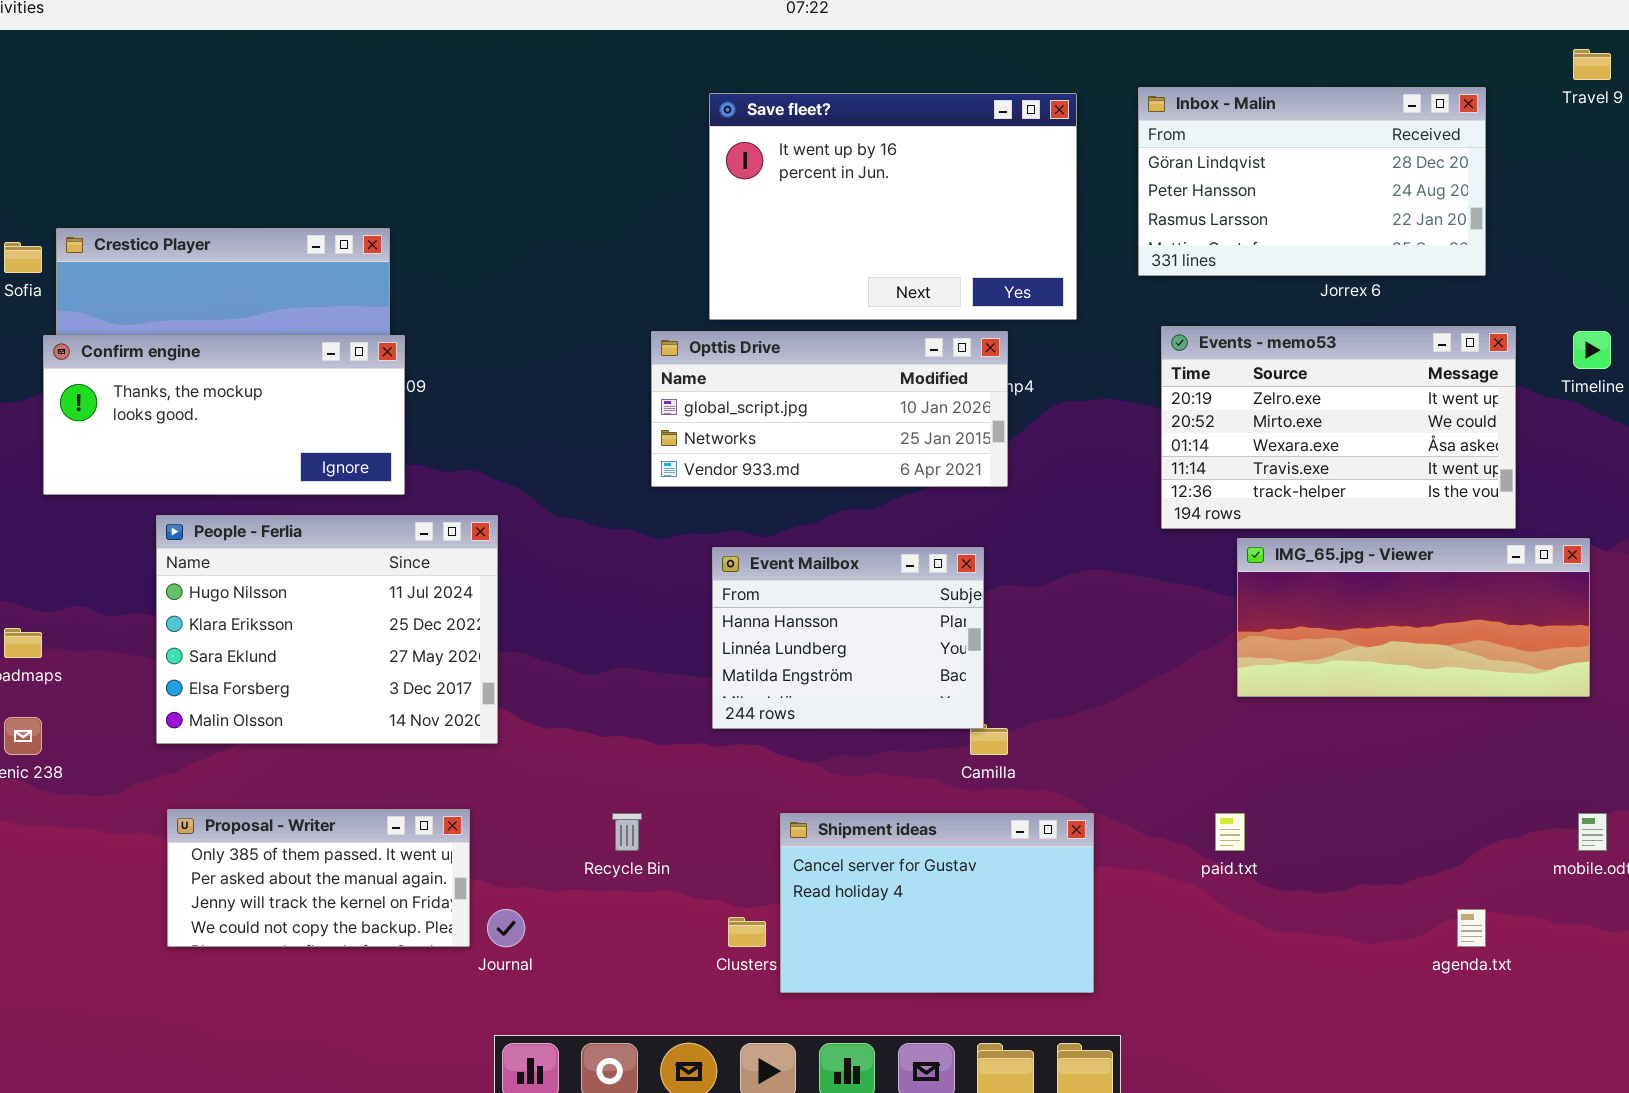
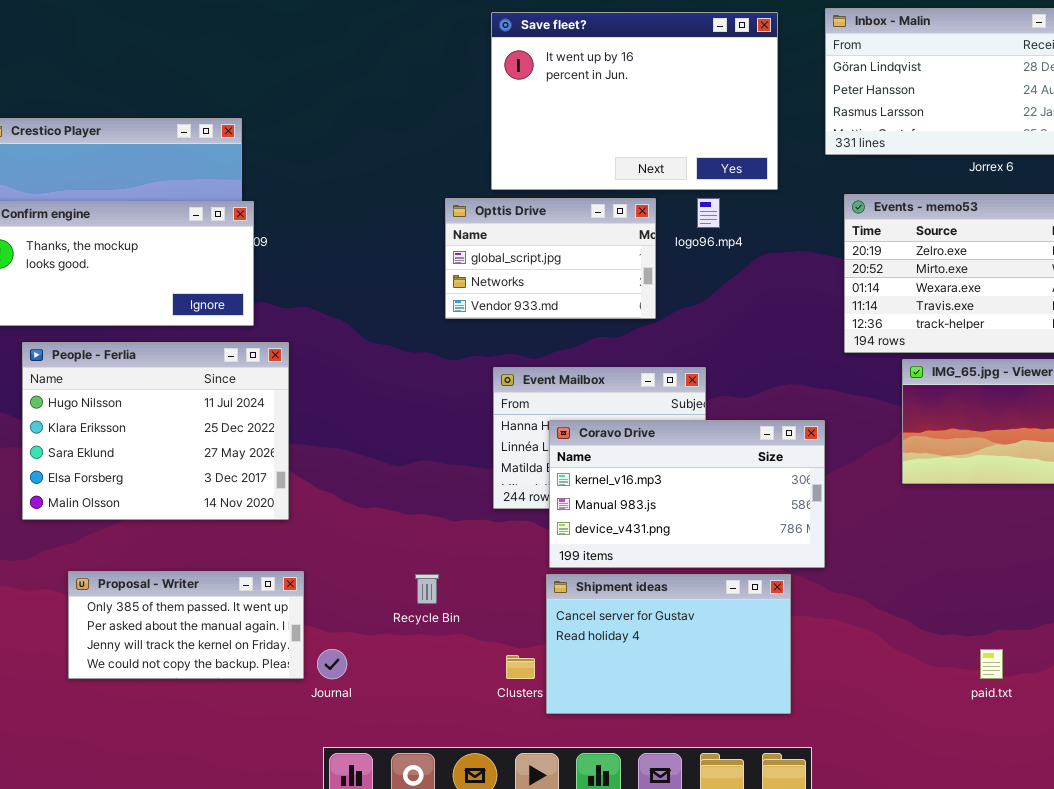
Opttis Drive: [651,331,1008,487] -> [445,198,656,319], resized
People - Ferlia: [156,515,498,744] -> [22,342,289,520], moved
Coravo Drive: none -> [549,420,825,568], opened
paid.txt: [1215,813,1245,851] -> [980,649,1003,679], moved

